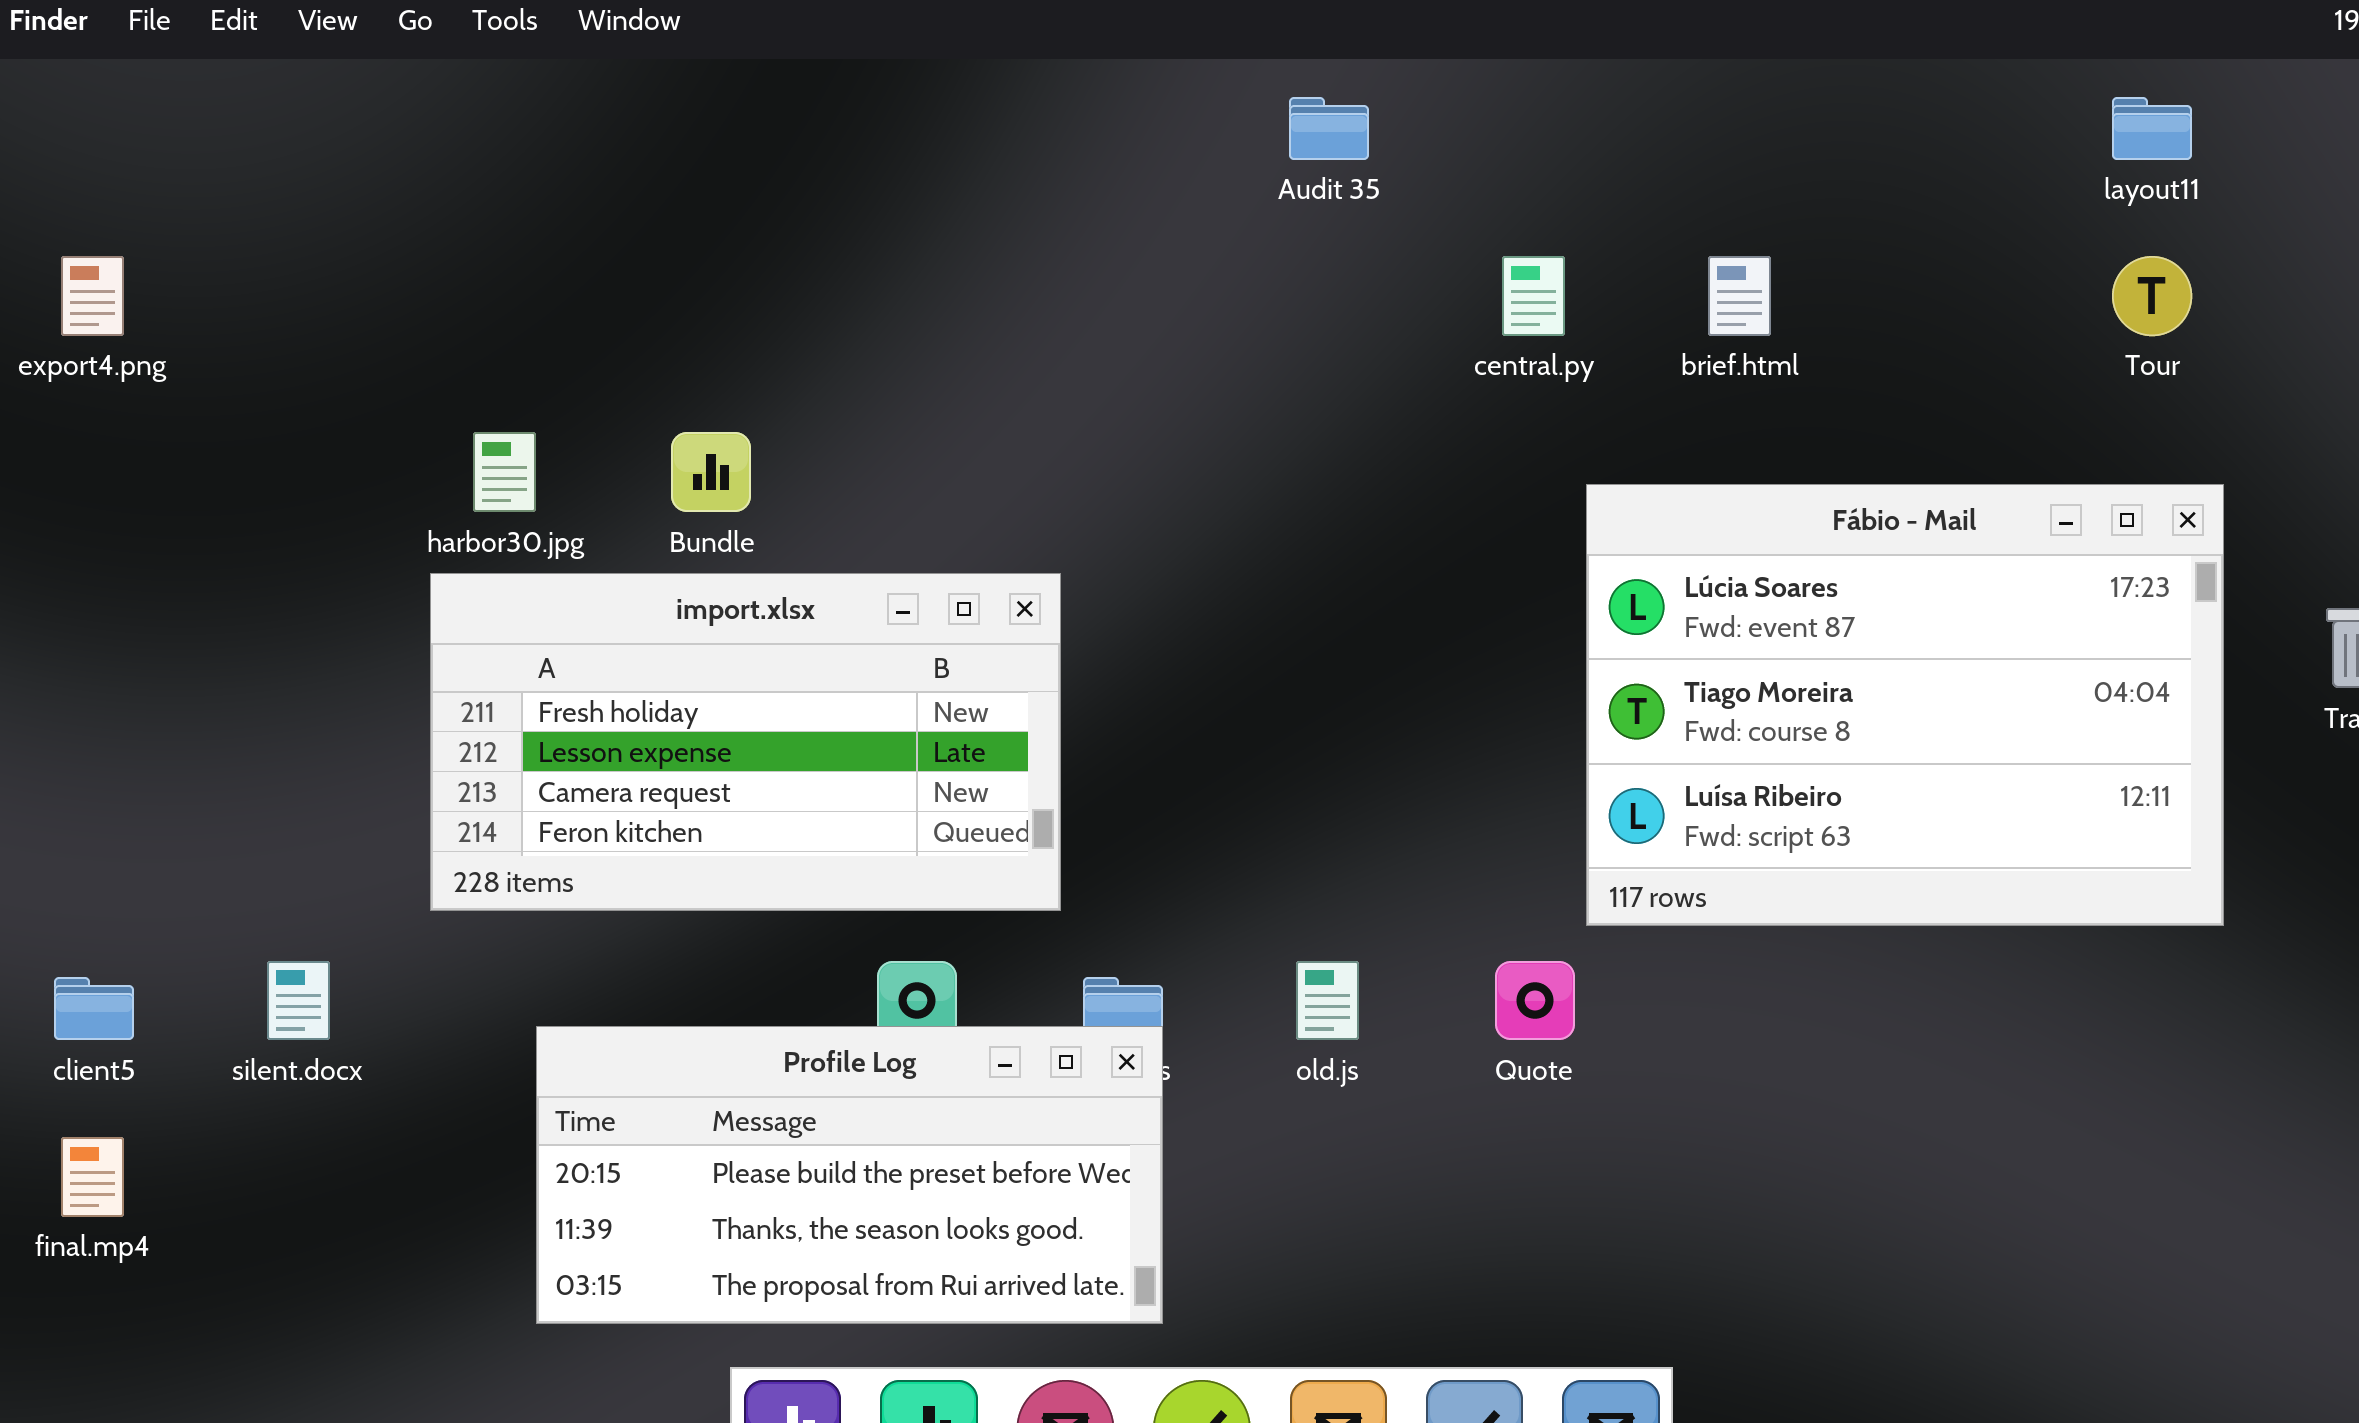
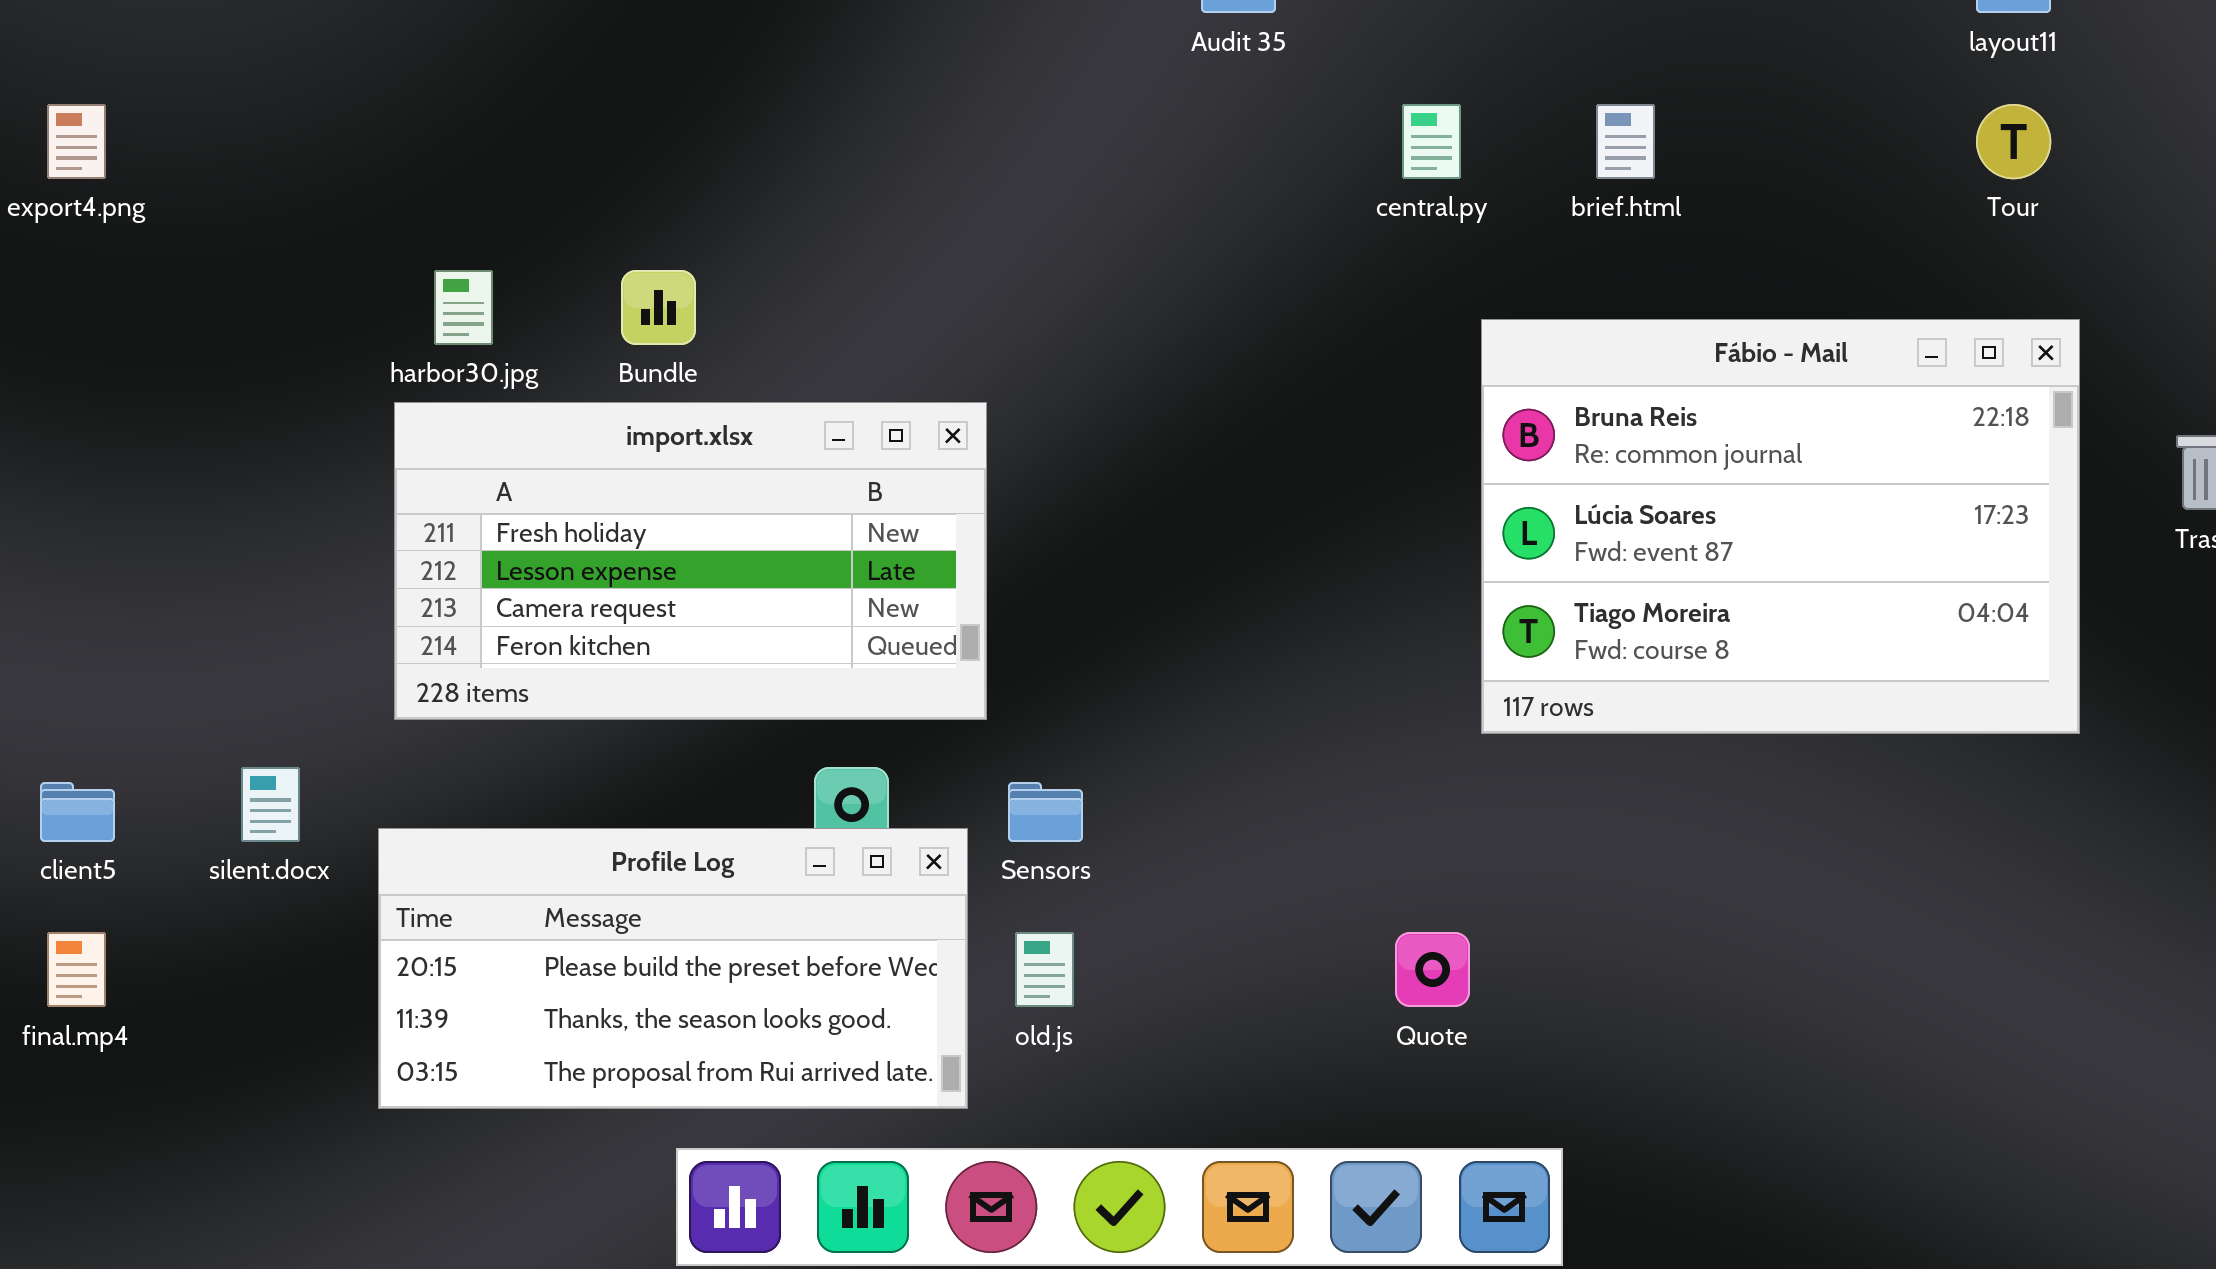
Fábio - Mail: [1586,484,2224,926] -> [1481,319,2080,734], scrolled up 1 row
old.js: [1296,961,1359,1040] -> [1015,932,1074,1007], moved
Quote: [1495,961,1575,1040] -> [1395,932,1470,1007], moved
Profile Log: [536,1026,1163,1324] -> [378,828,968,1109], moved

